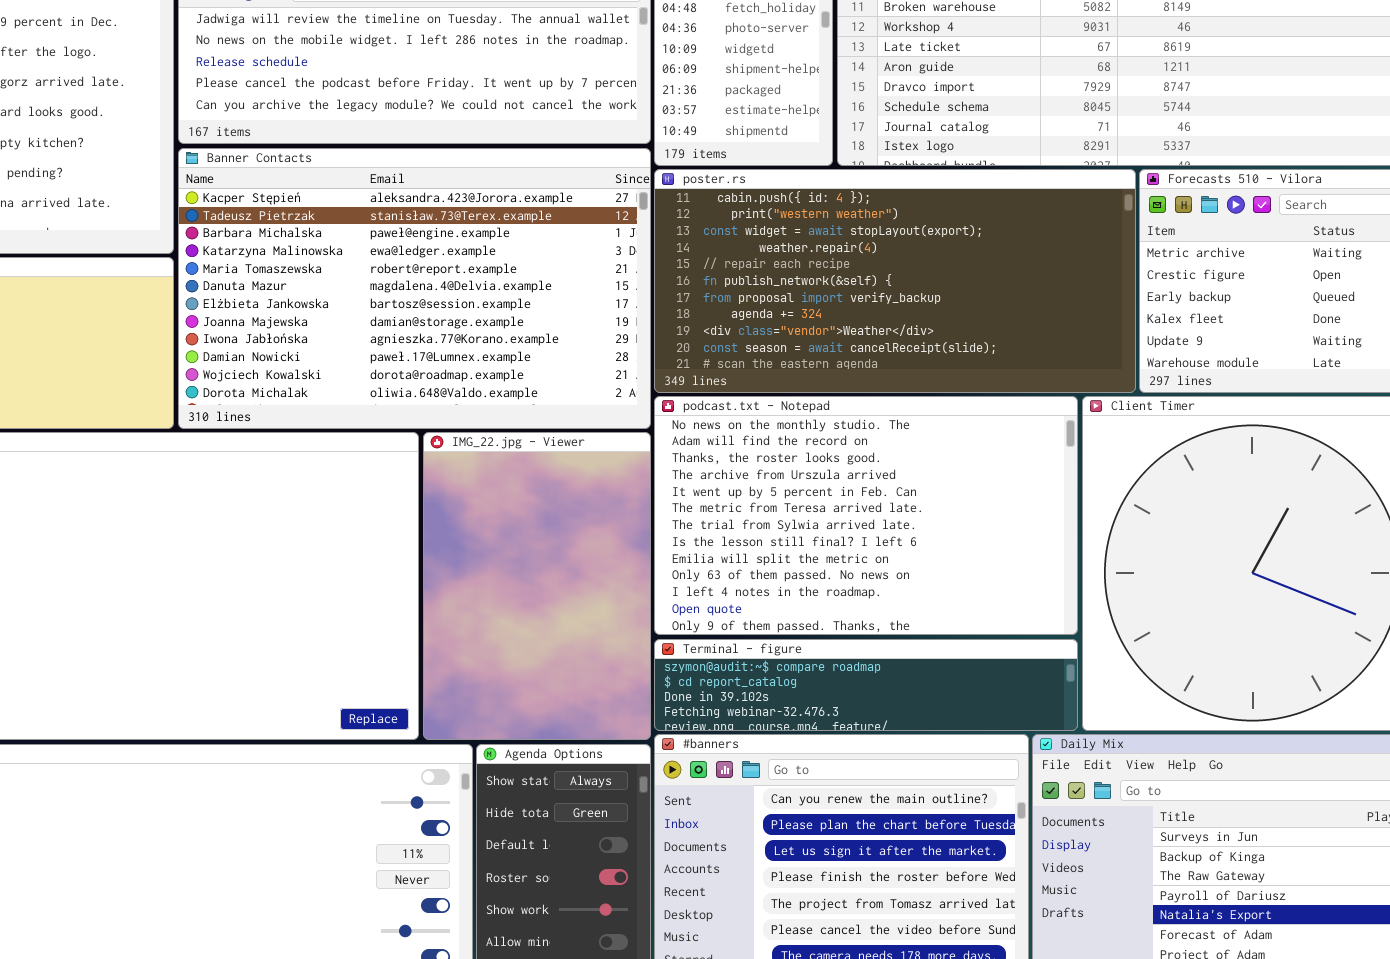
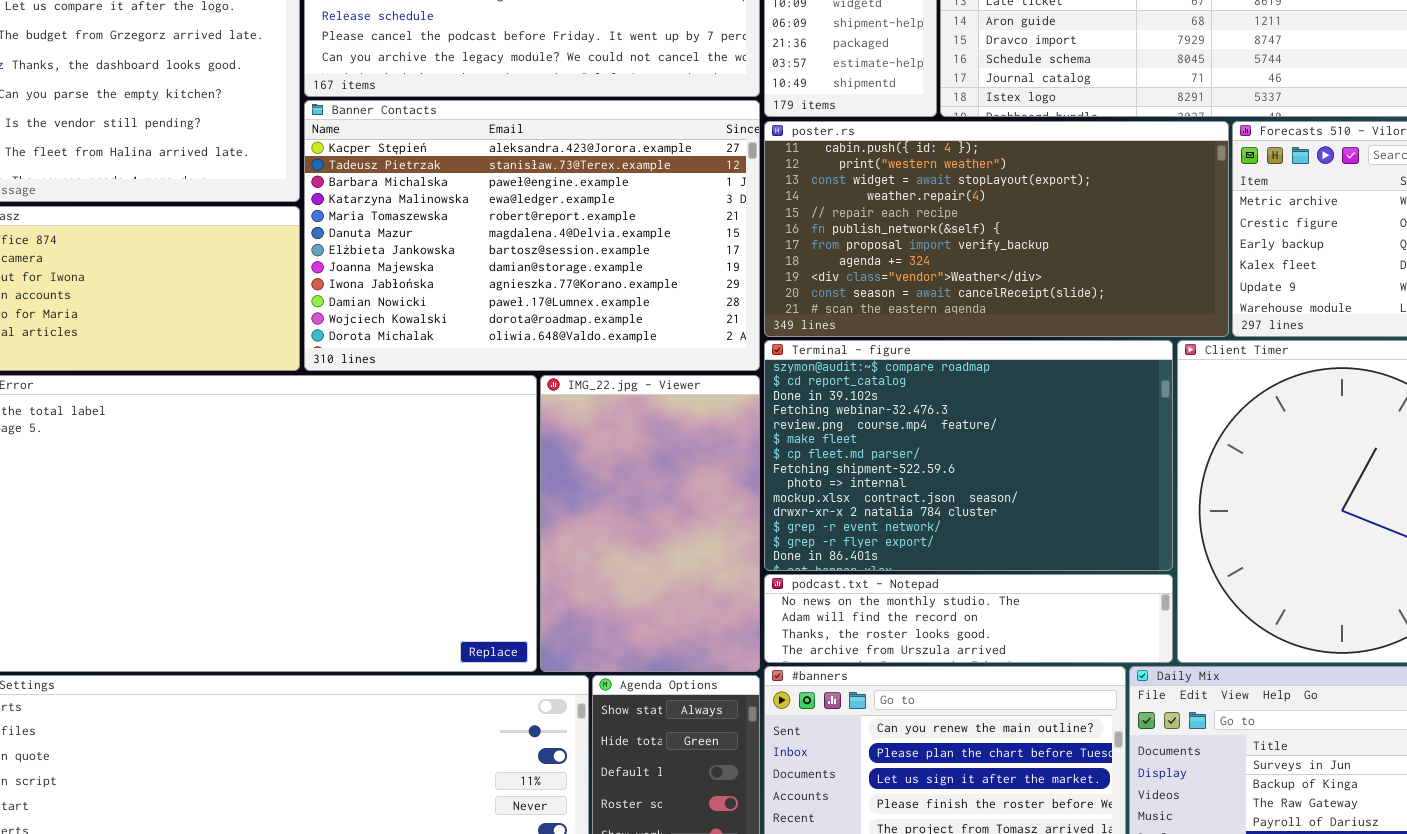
podcast.txt - Notepad: [654,396,1078,635] -> [764,574,1173,663], moved, resized
Terminal - figure: [654,639,1078,731] -> [764,340,1173,571], moved, resized

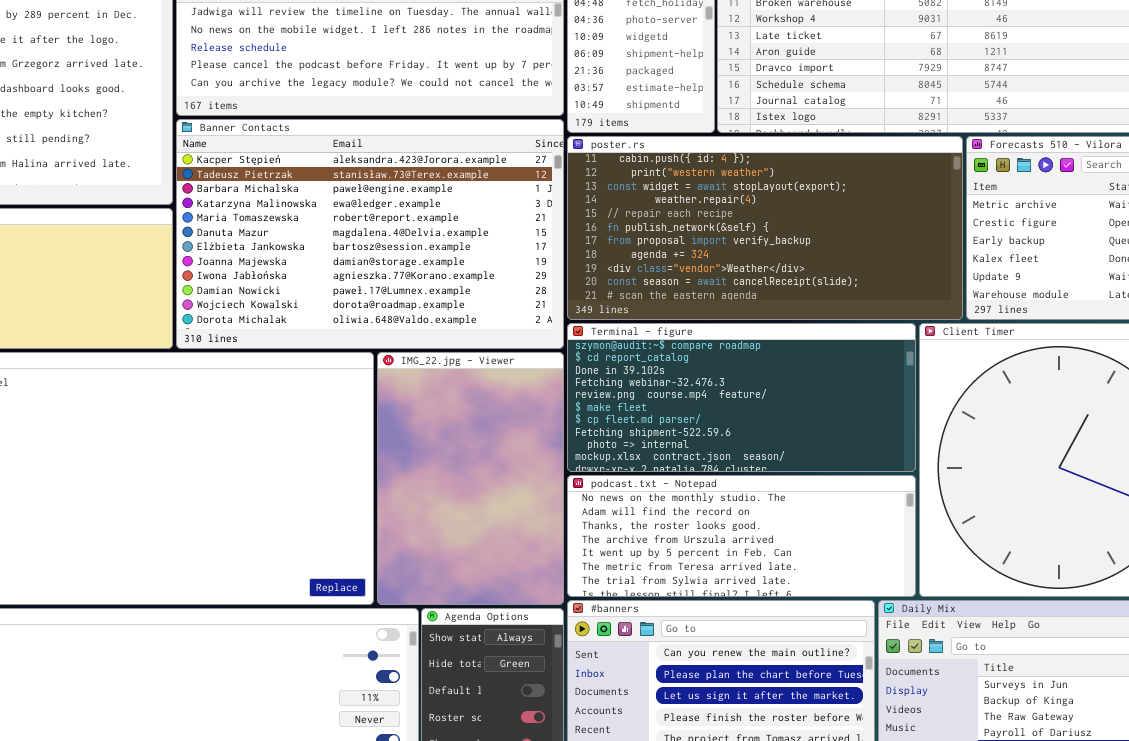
Terminal - figure: [764,340,1173,571] -> [567,323,916,472], resized
podcast.txt - Notepad: [764,574,1173,663] -> [567,475,916,597], resized

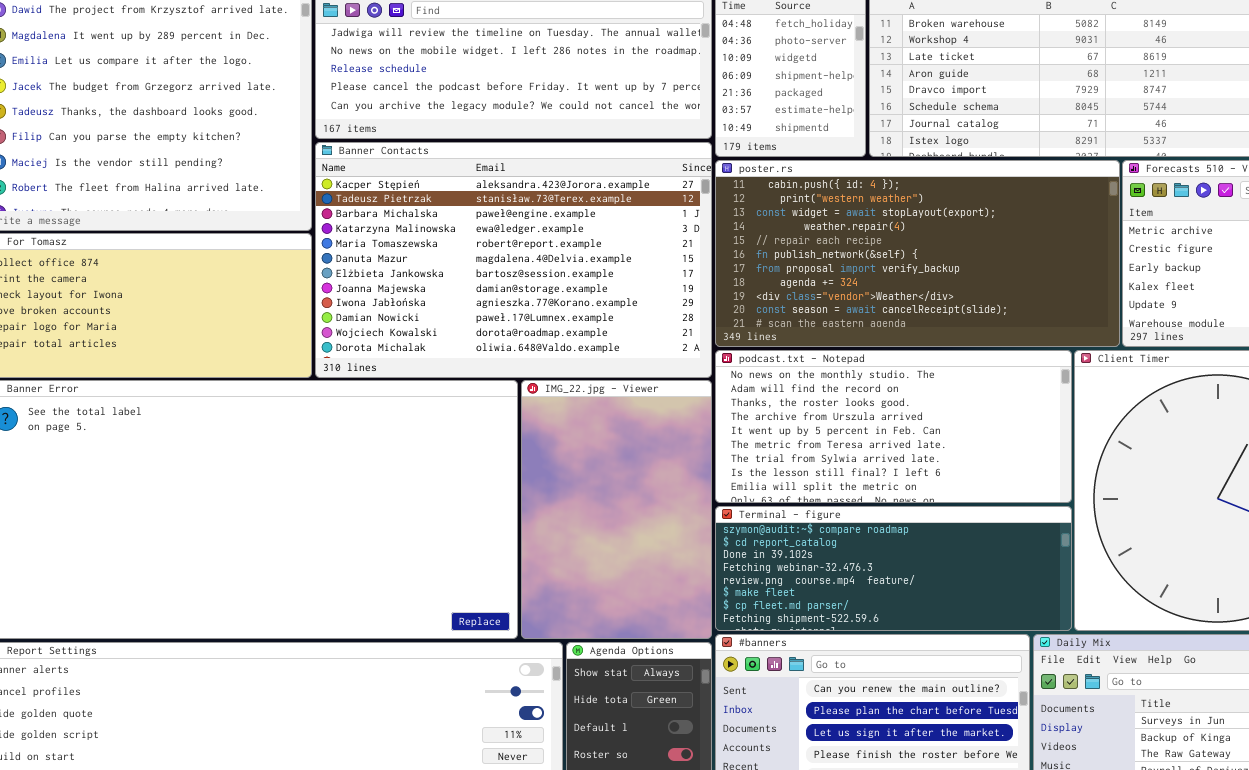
Terminal - figure: [567,323,916,472] -> [715,506,1072,631], moved, resized
podcast.txt - Notepad: [567,475,916,597] -> [715,350,1072,503], moved, resized

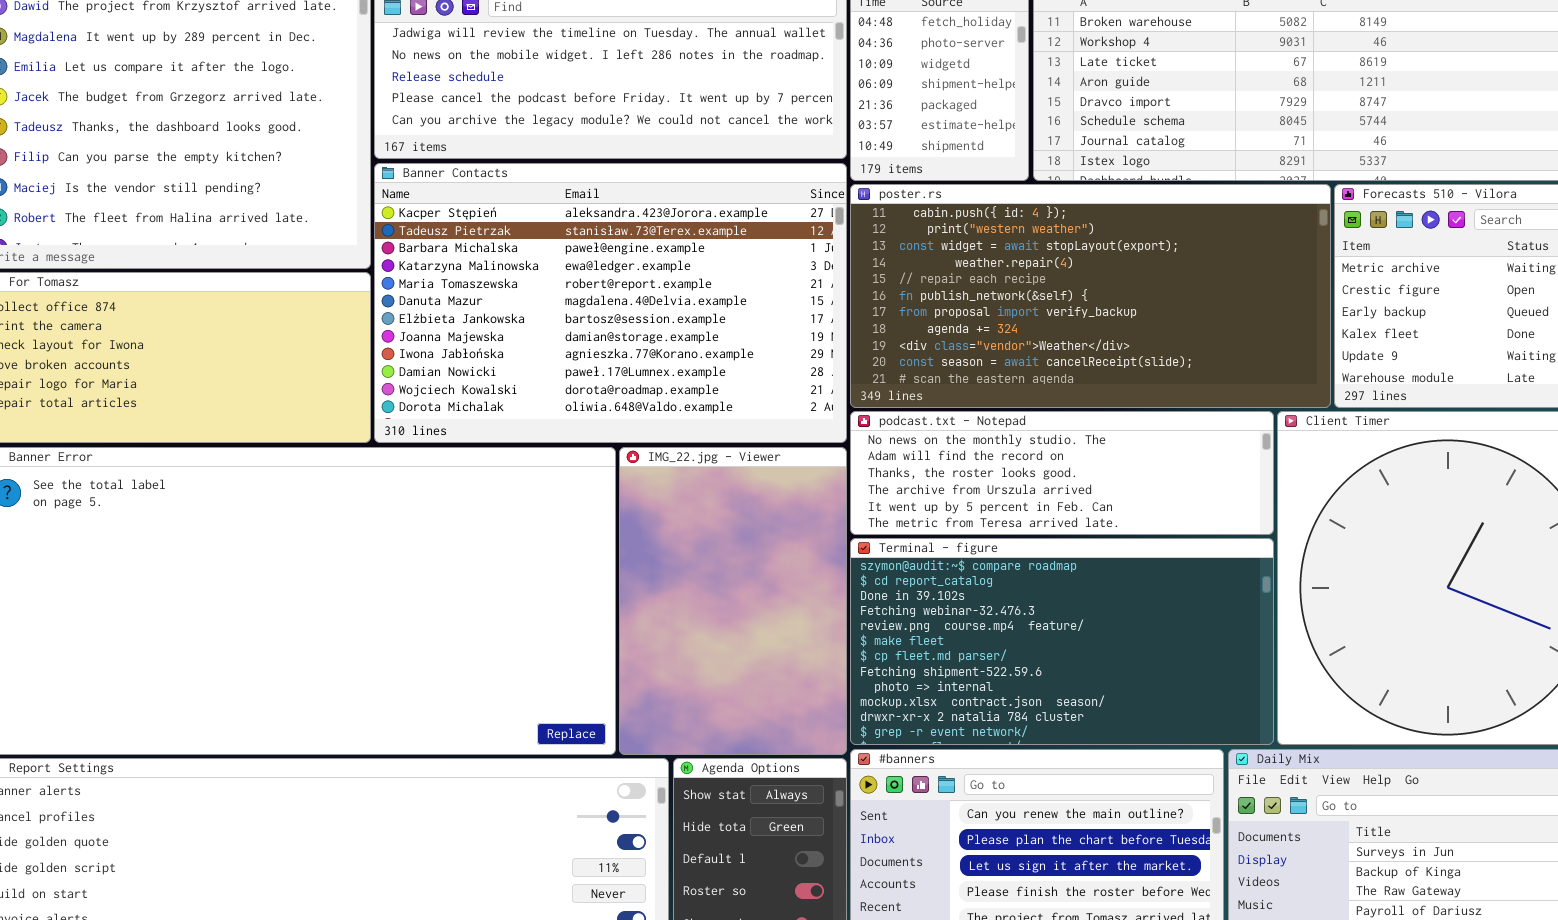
podcast.txt - Notepad: [715,350,1072,503] -> [850,411,1274,535], resized
Terminal - figure: [715,506,1072,631] -> [850,538,1274,745], resized

